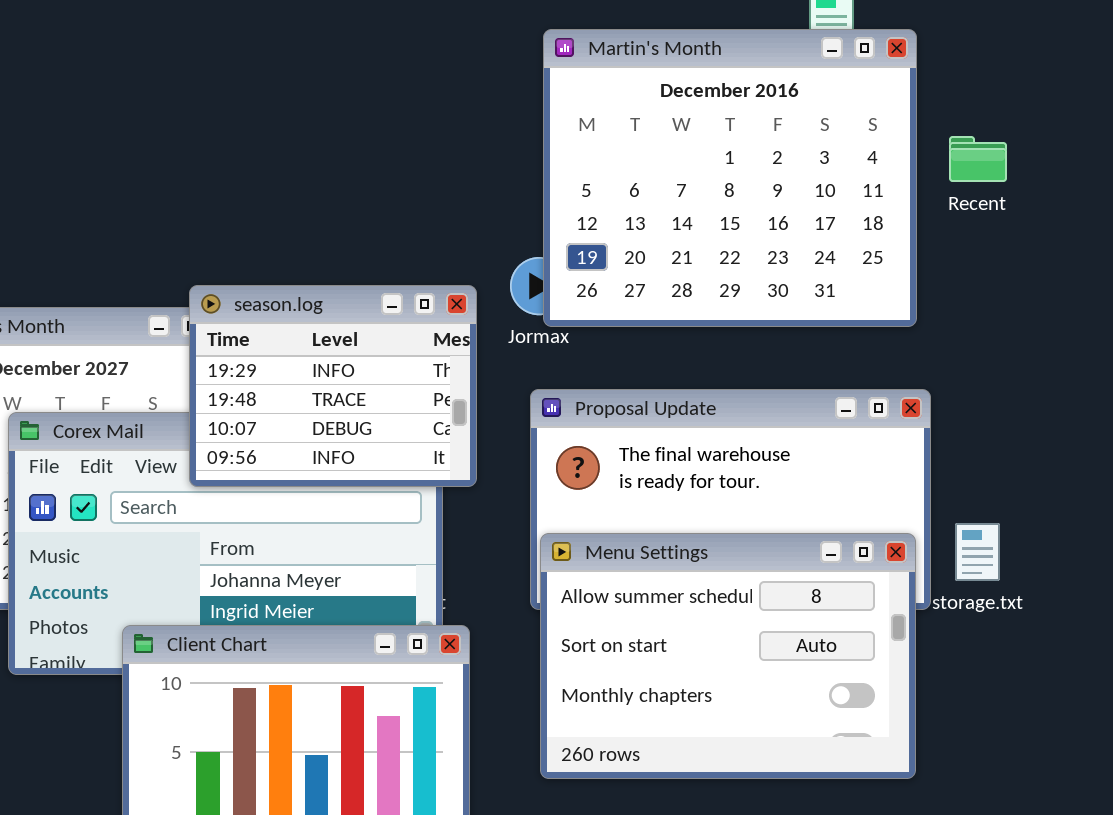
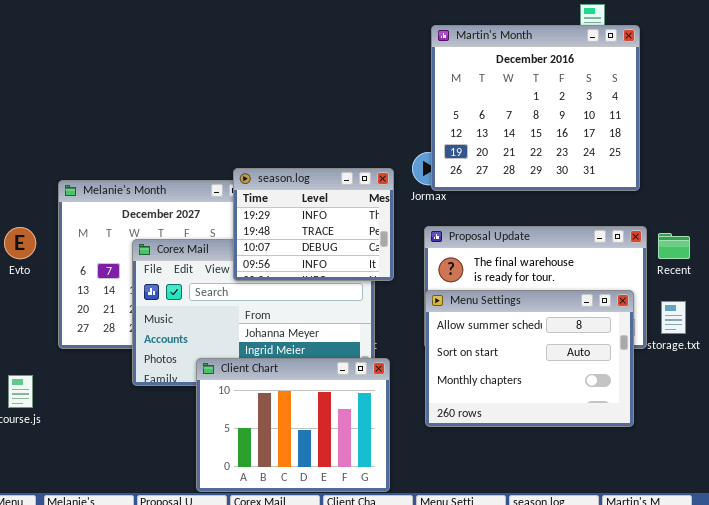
Recent: [949,136,1007,182] -> [658,233,690,259], moved
Menu Settings: [540,533,916,779] -> [425,290,634,427], moved

